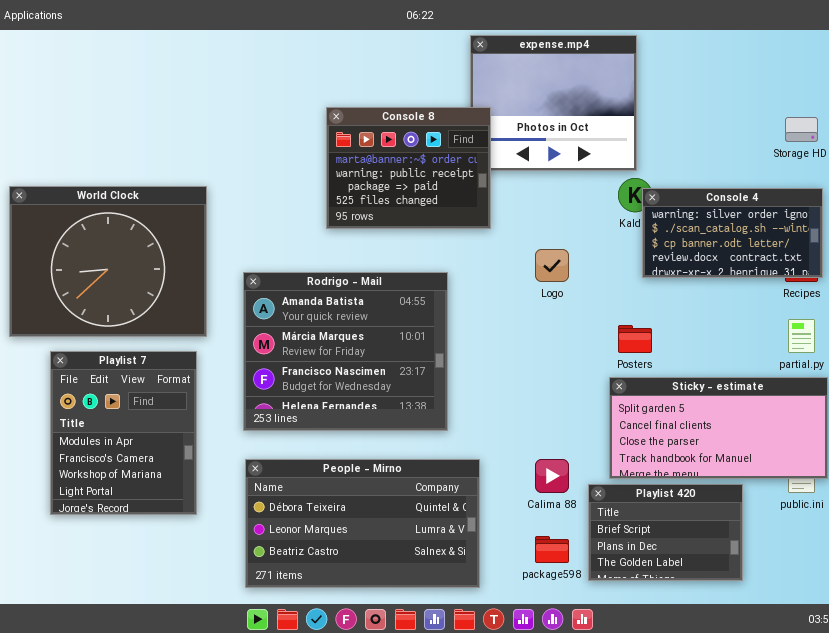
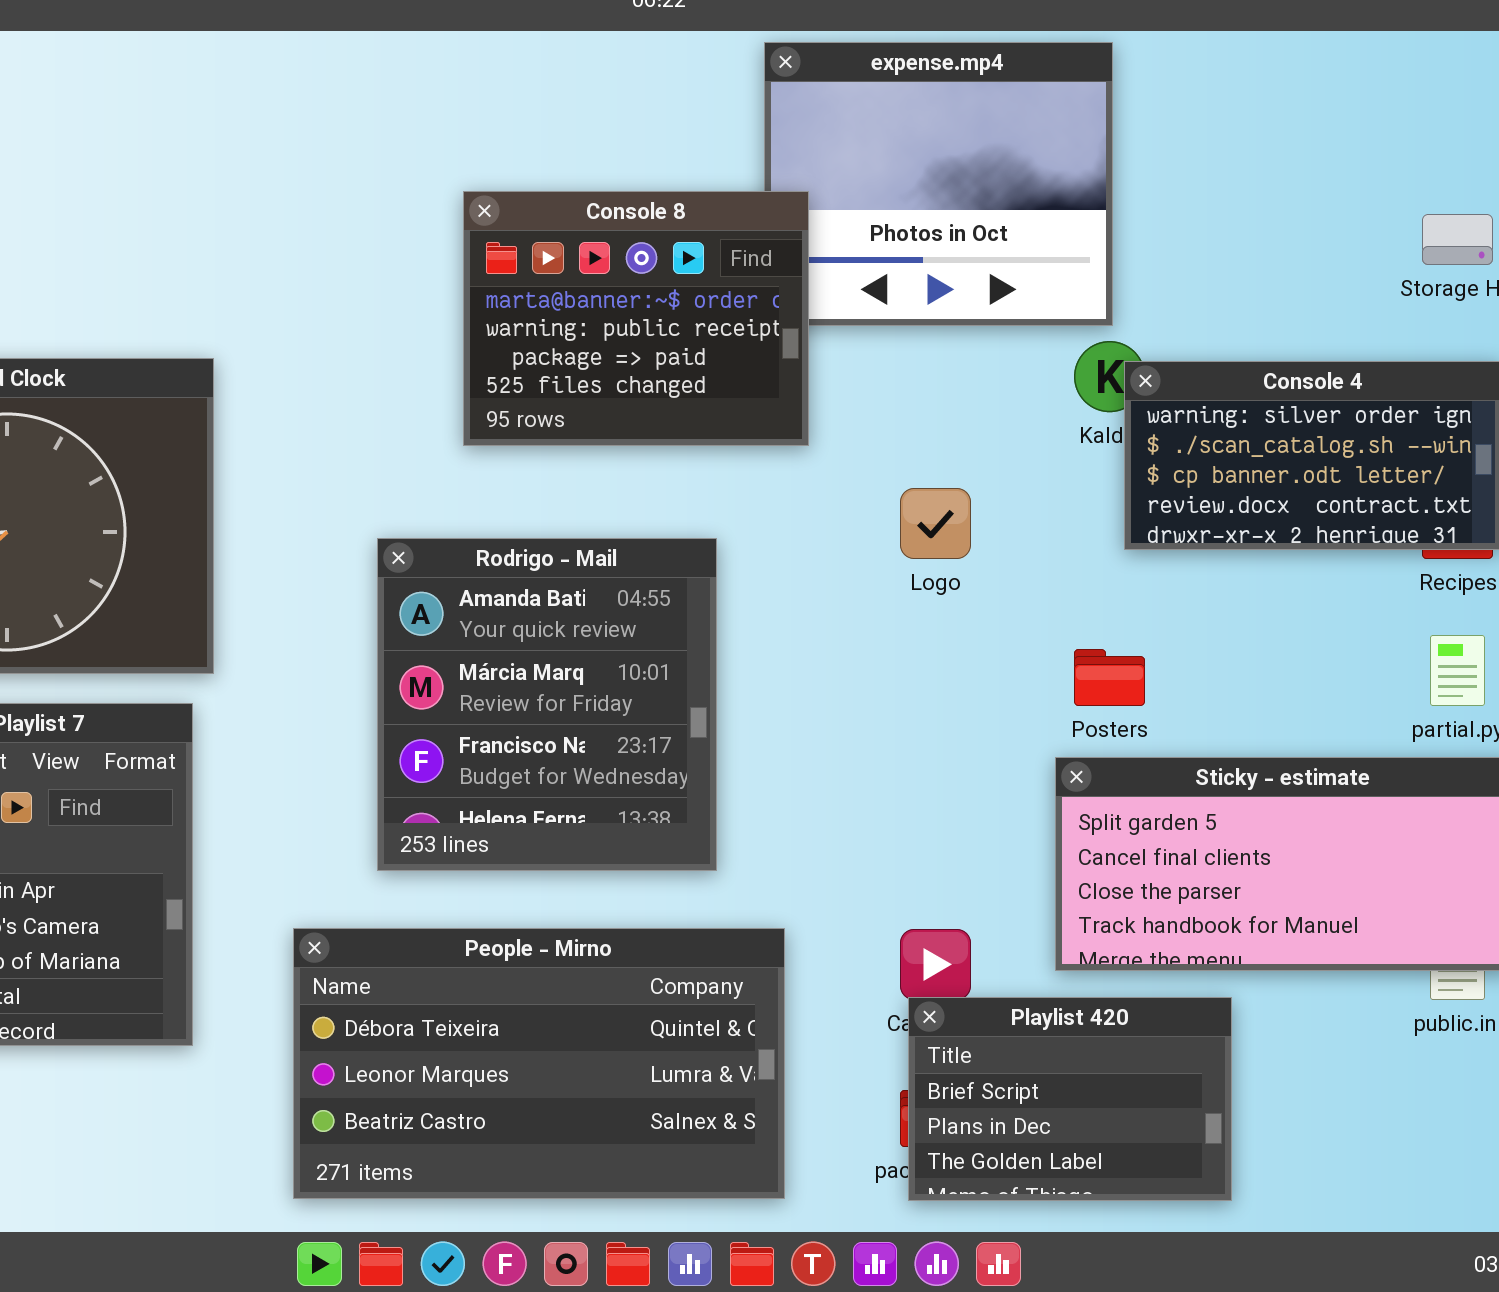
Rodrigo - Mail: [243,272,448,431] -> [377,538,717,871], resized
Playlist 420: [588,484,743,581] -> [908,997,1232,1201], moved

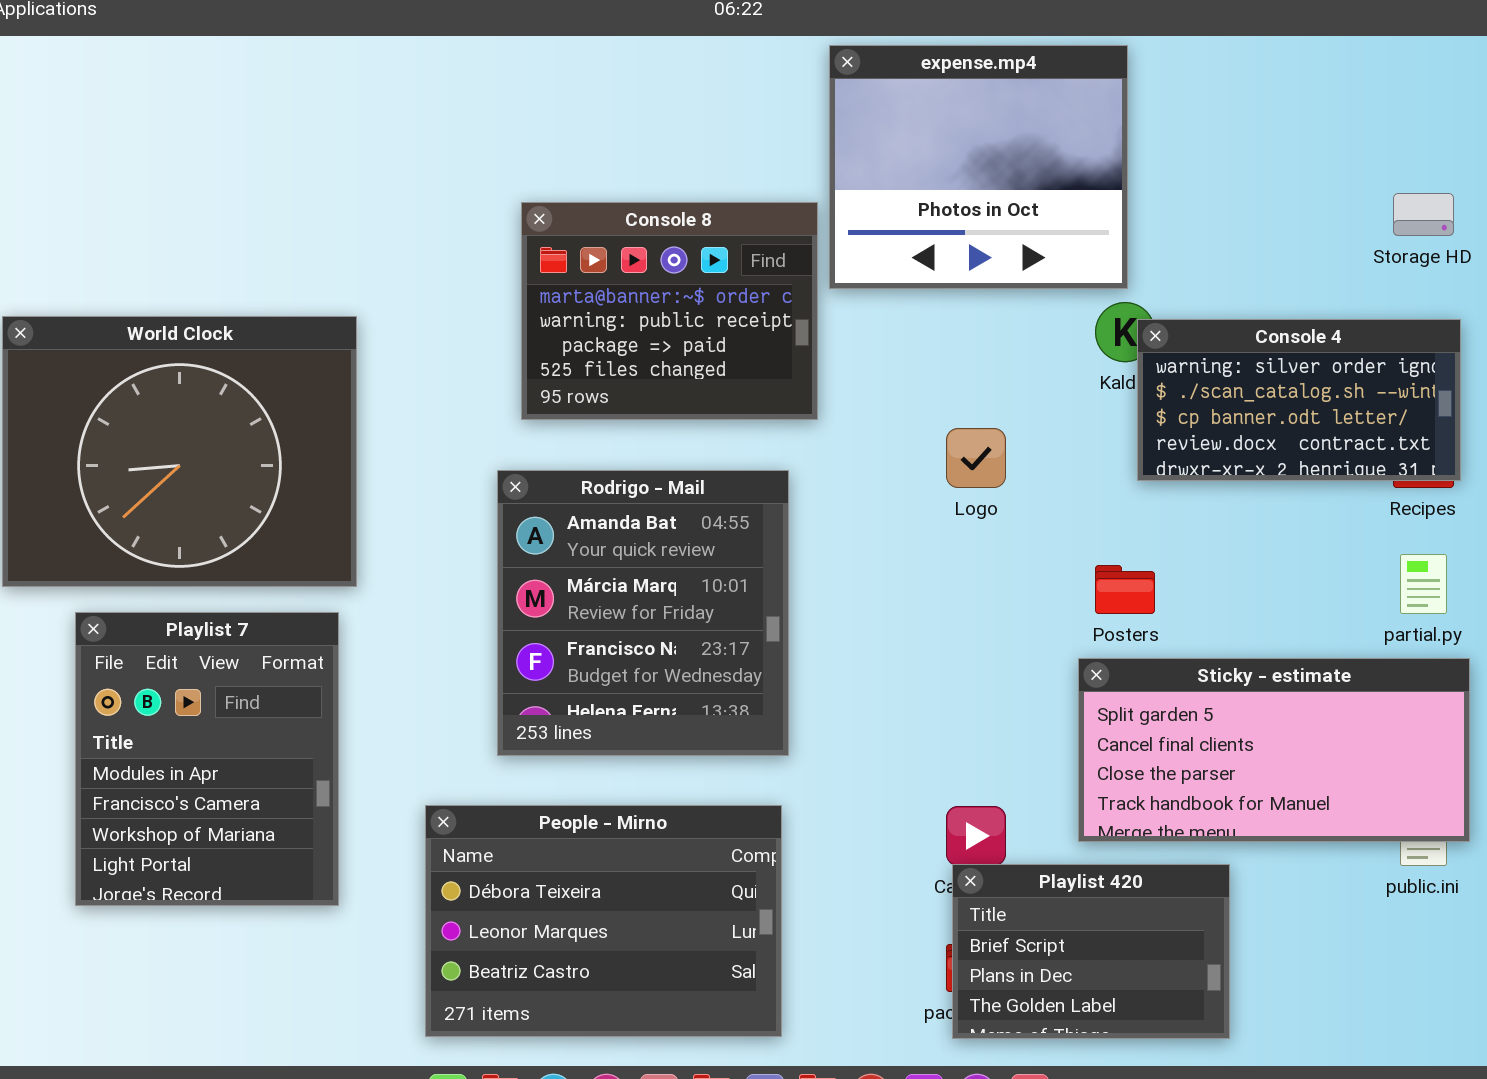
Console 8: [463,191,809,446] -> [521,202,818,420], moved
People - Mirno: [293,928,785,1199] -> [425,805,782,1037], resized

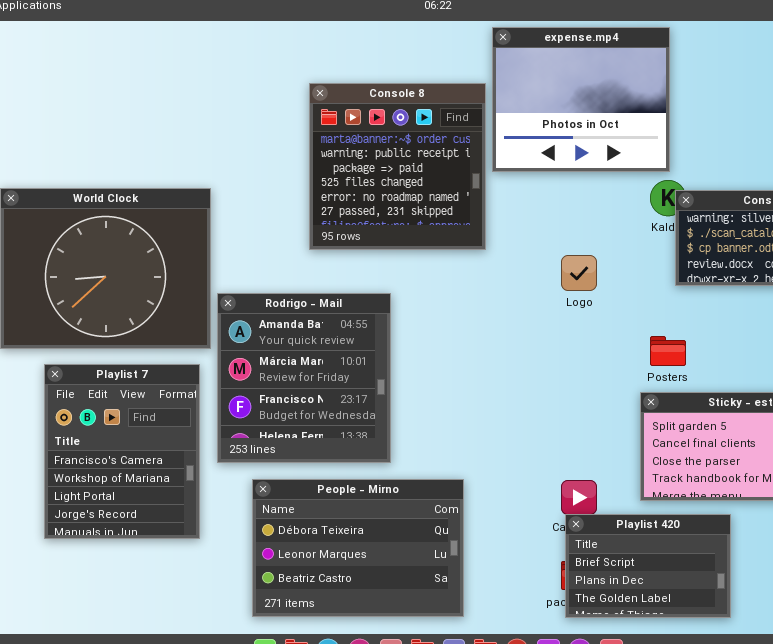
Console 8: [521,202,818,420] -> [309,83,486,250], resized
Rodrigo - Mail: [497,470,789,756] -> [217,293,391,463], moved
Playlist 7: [75,612,339,906] -> [44,364,200,539], scrolled down 1 row

